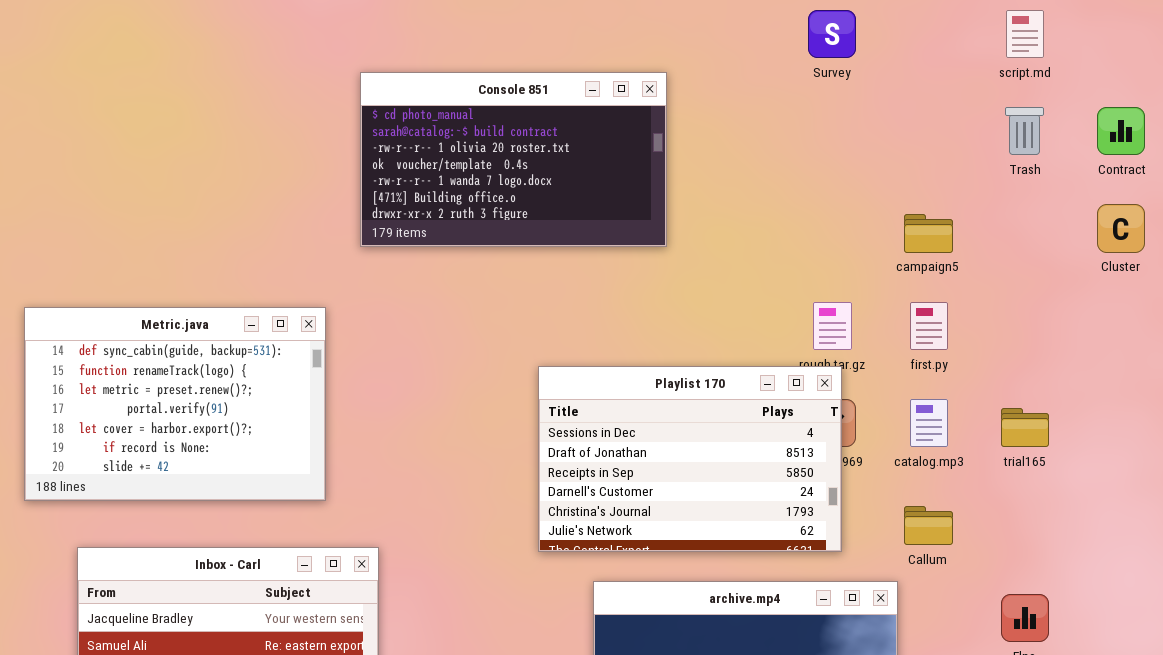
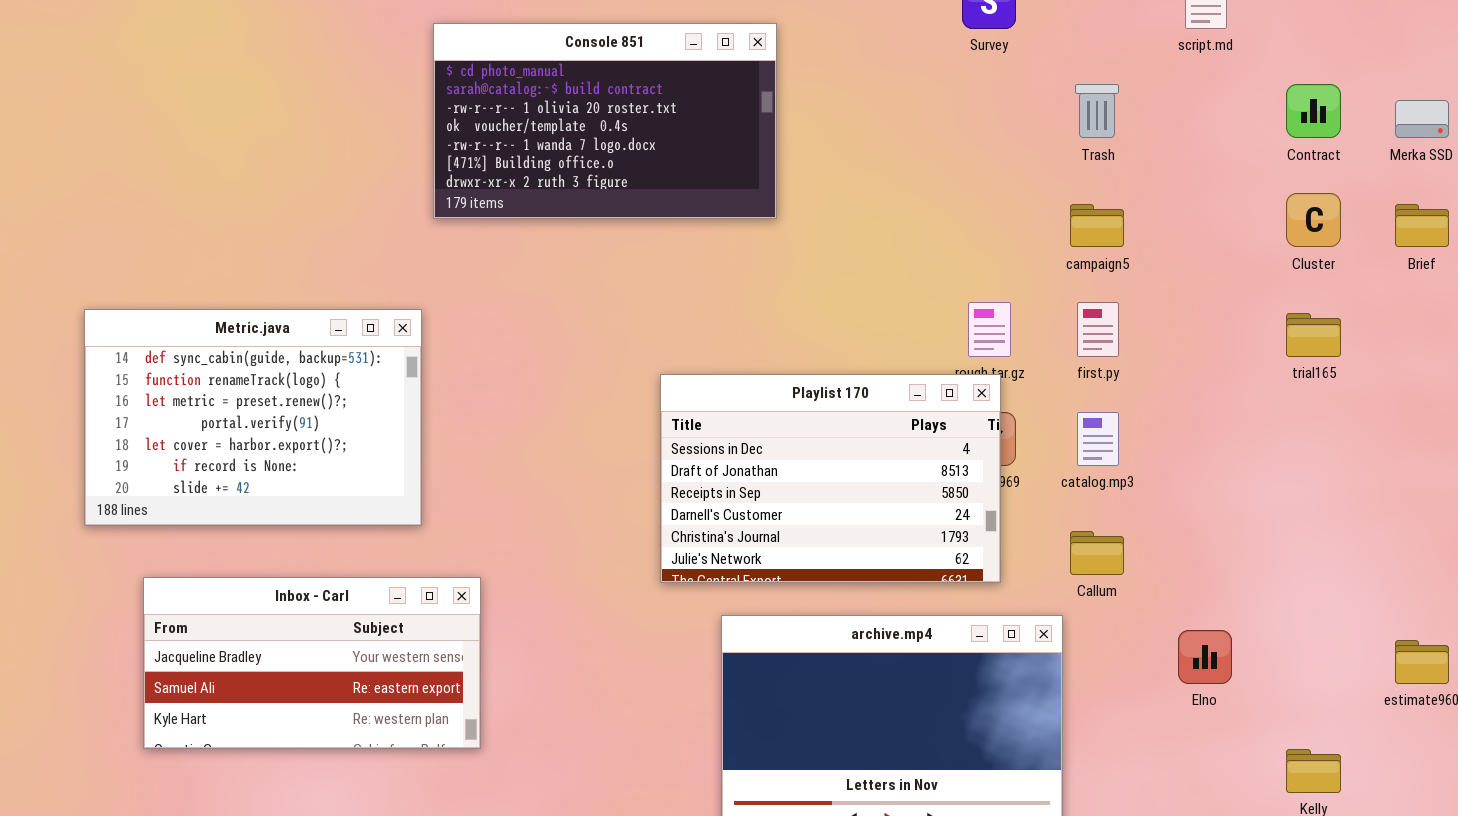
Console 851: [360,72,667,247] -> [433,23,777,219], moved
Trash: [1005,107,1044,155] -> [1075,84,1119,138], moved
trial165: [1001,408,1049,447] -> [1286,313,1341,357], moved

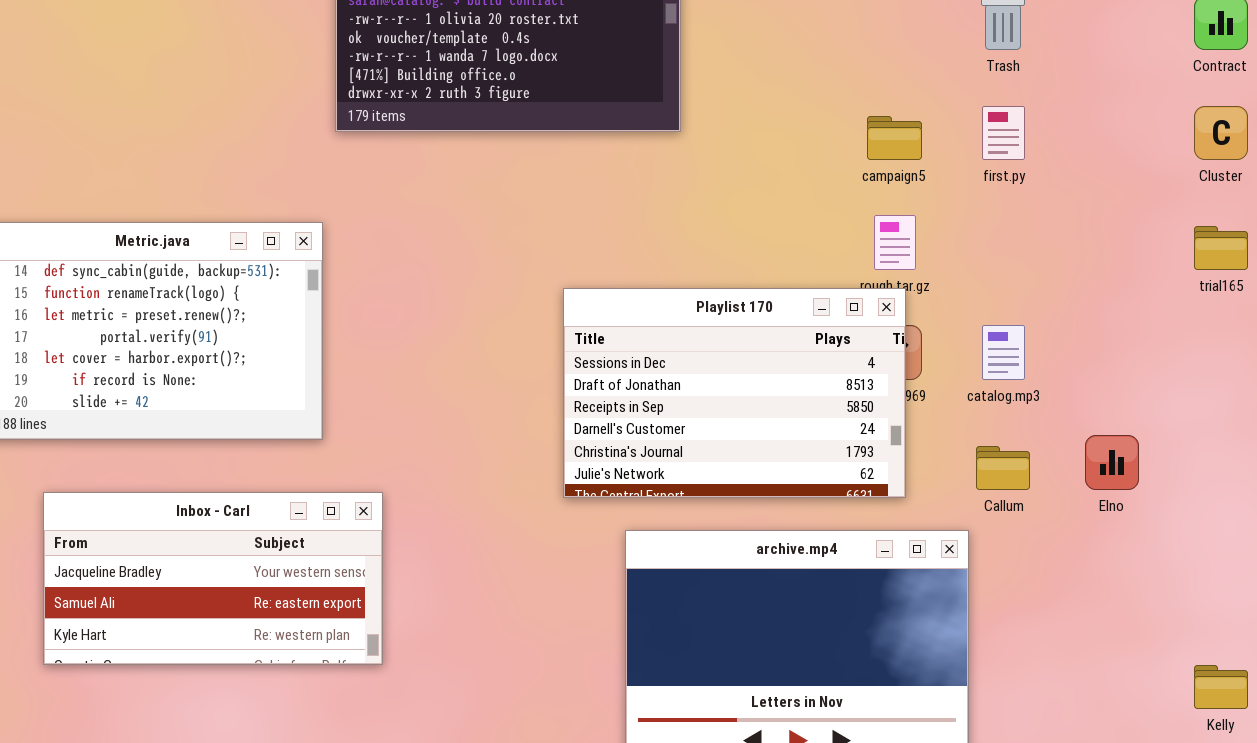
campaign5: [1070,204,1124,247] -> [867,116,922,160], moved
first.py: [1077,302,1119,357] -> [982,106,1025,160], moved
Elno: [1178,630,1232,684] -> [1085,435,1139,490], moved

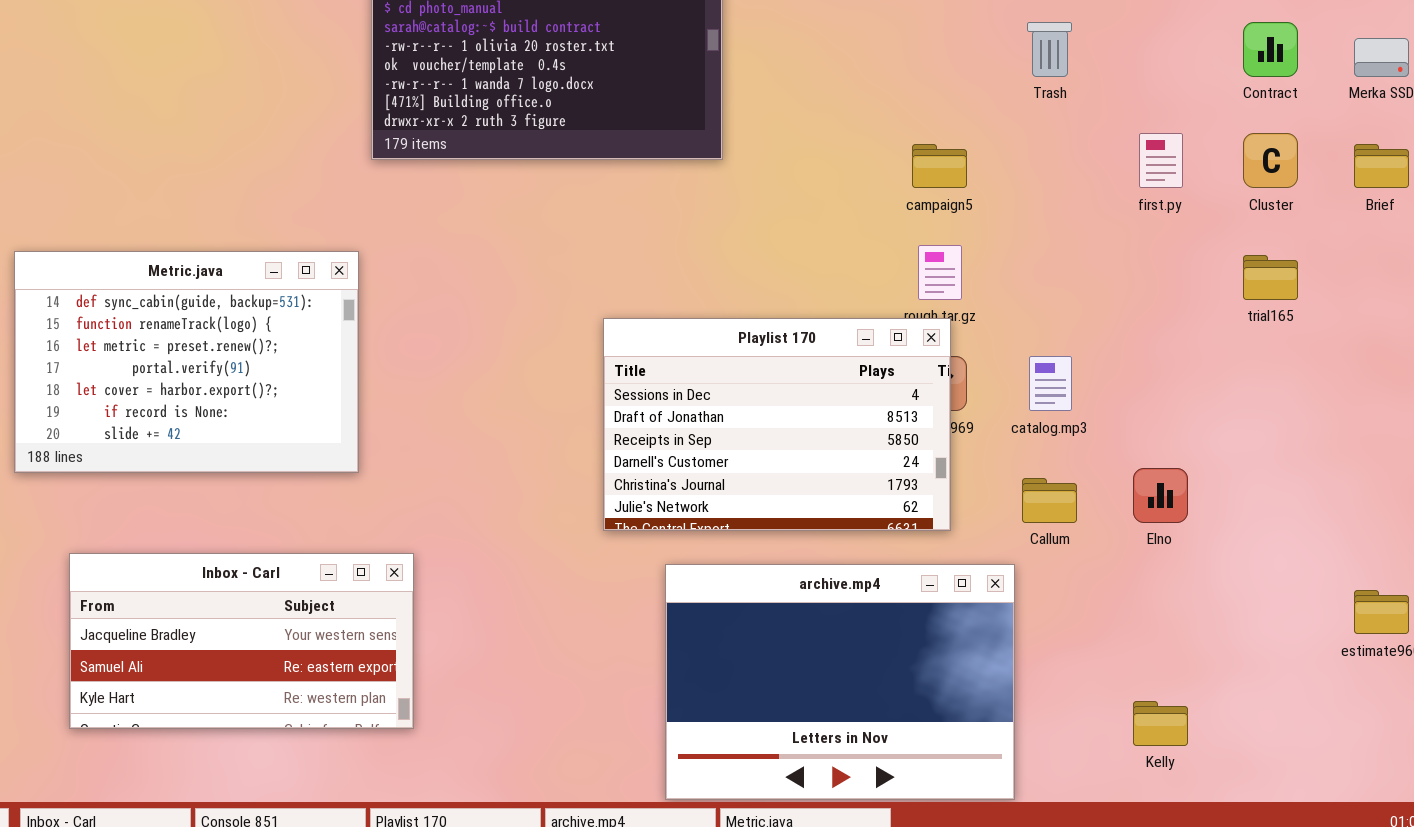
first.py: [982,106,1025,160] -> [1139,133,1183,188], moved
Inbox - Carl: [43,492,383,665] -> [69,553,414,729], moved
Kelly: [1194,665,1248,709] -> [1133,701,1188,746], moved

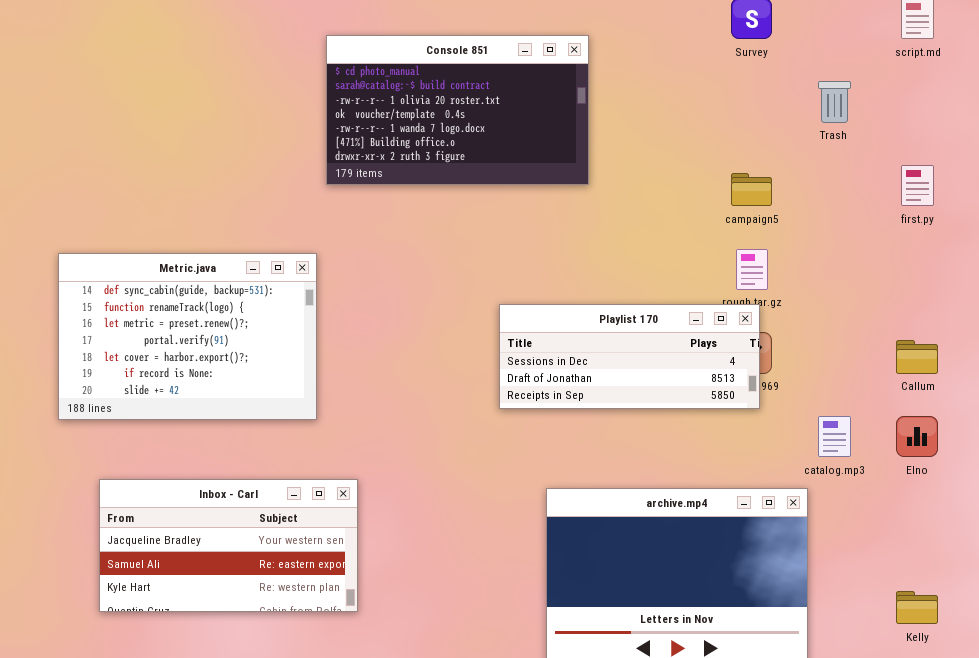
Playlist 170: [603,318,951,531] -> [499,304,760,409], resized
catalog.mp3: [1029,356,1072,411] -> [818,416,851,457], moved
Callum: [1022,478,1077,523] -> [896,340,938,374], moved

